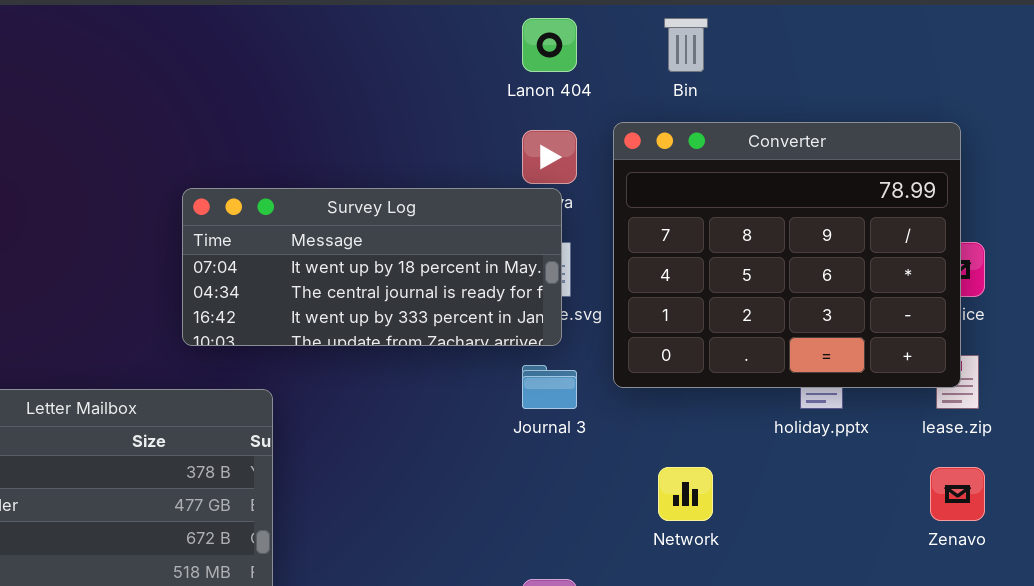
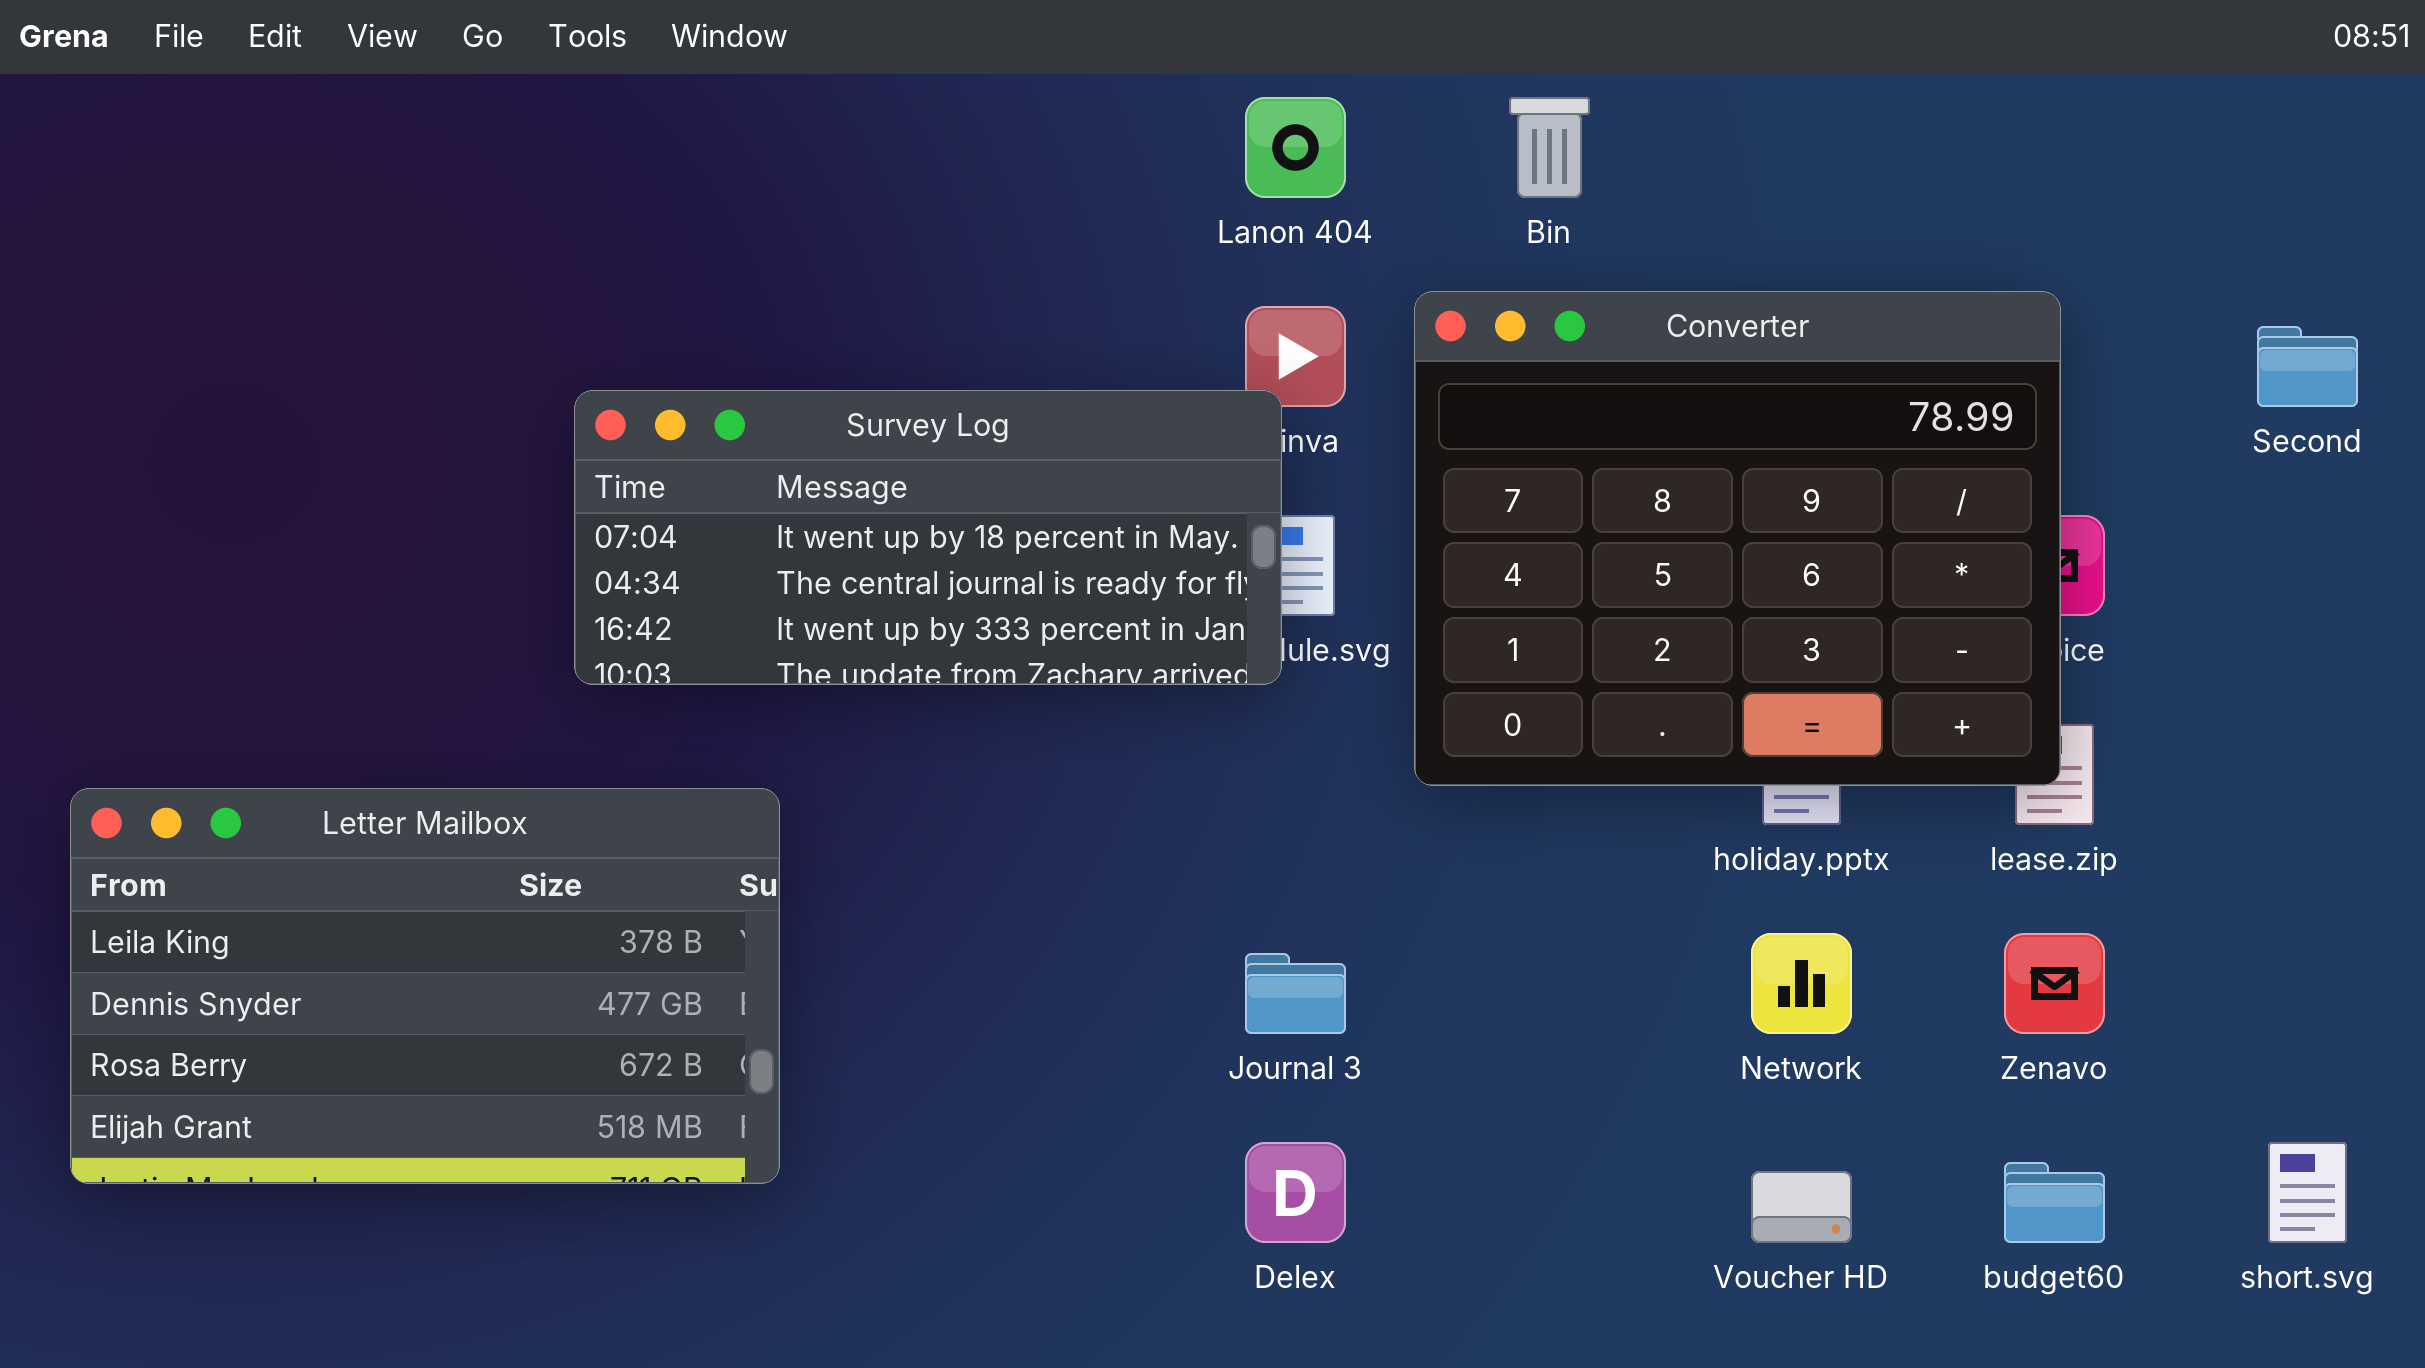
Survey Log: [182,188,562,346] -> [574,390,1282,685], moved
Journal 3: [522,365,577,409] -> [1245,953,1346,1034], moved
Network: [658,467,713,521] -> [1751,933,1852,1034], moved

